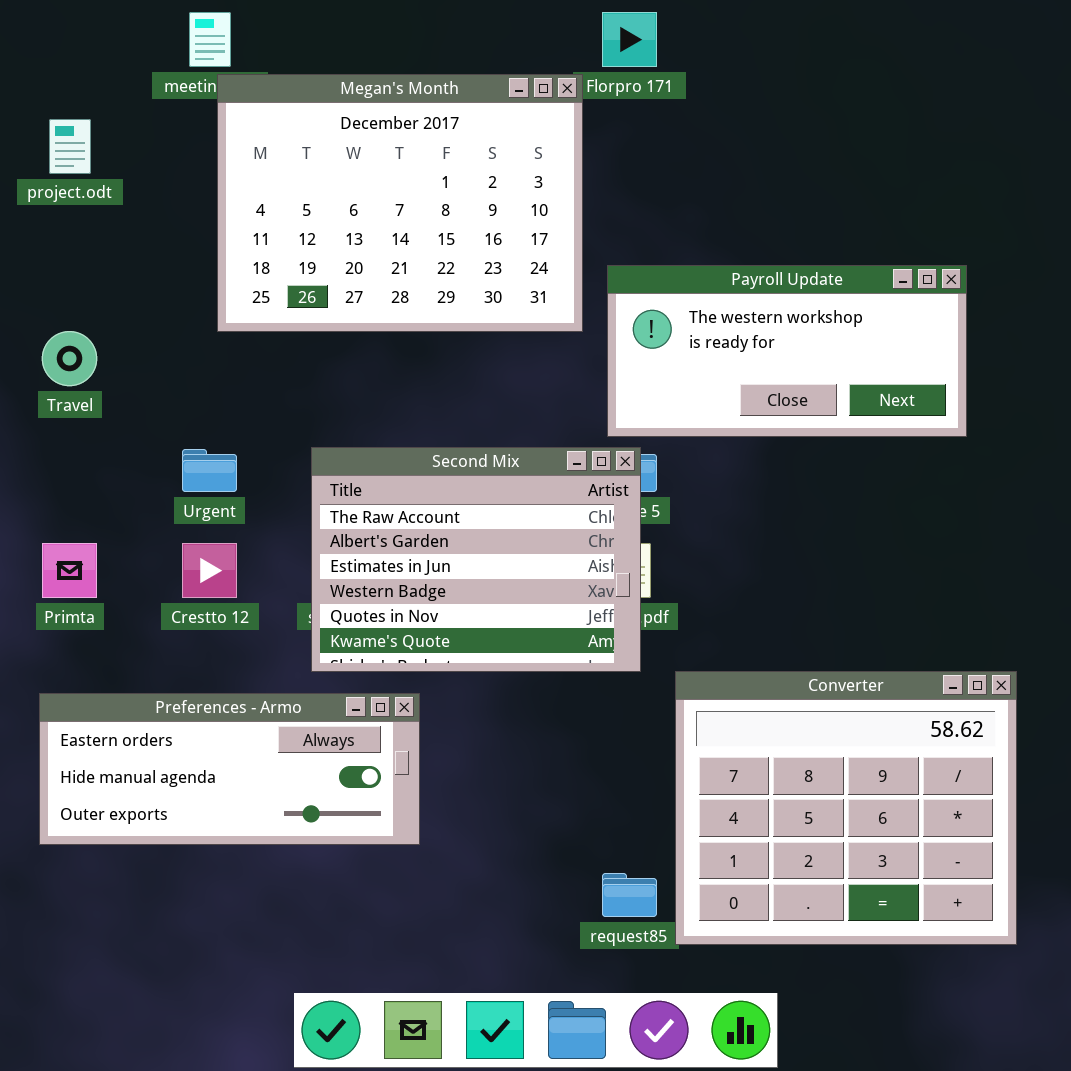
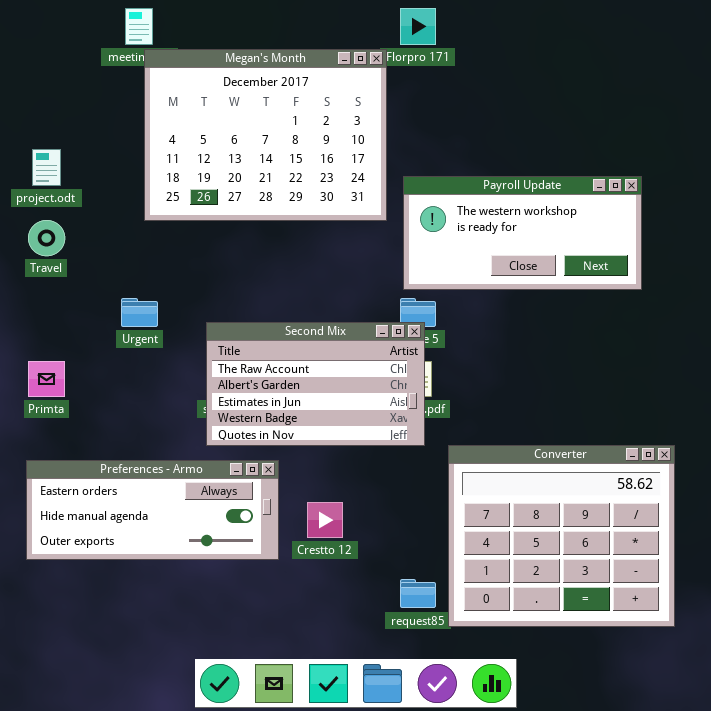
project.odt: [49,119,91,174] -> [32,149,61,186], moved
Second Mix: [311,447,641,672] -> [206,322,425,446], resized
Crestto 12: [182,543,237,598] -> [307,502,343,538], moved

